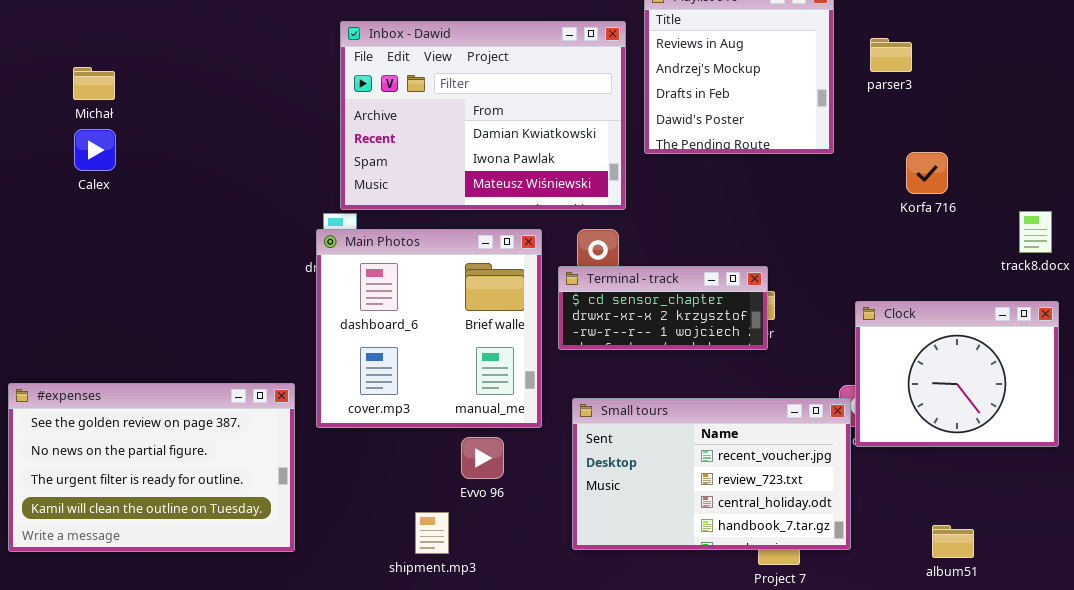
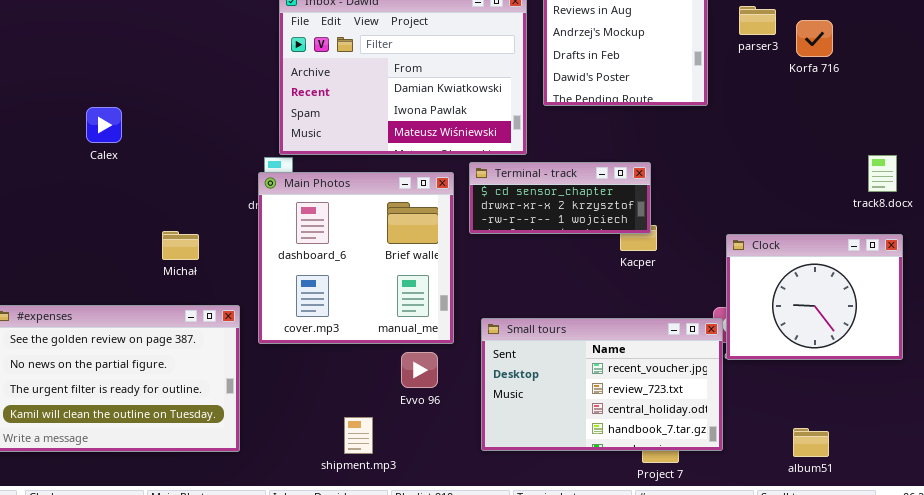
Michał: [73,67,115,100] -> [162,231,199,260], moved
Calex: [74,129,116,171] -> [86,107,122,143], moved
Korfa 716: [906,152,948,194] -> [796,20,833,57], moved
Terminal - track: [558,266,768,350] -> [469,162,651,234], moved
Evvo 96: [461,437,504,479] -> [401,352,438,388], moved

